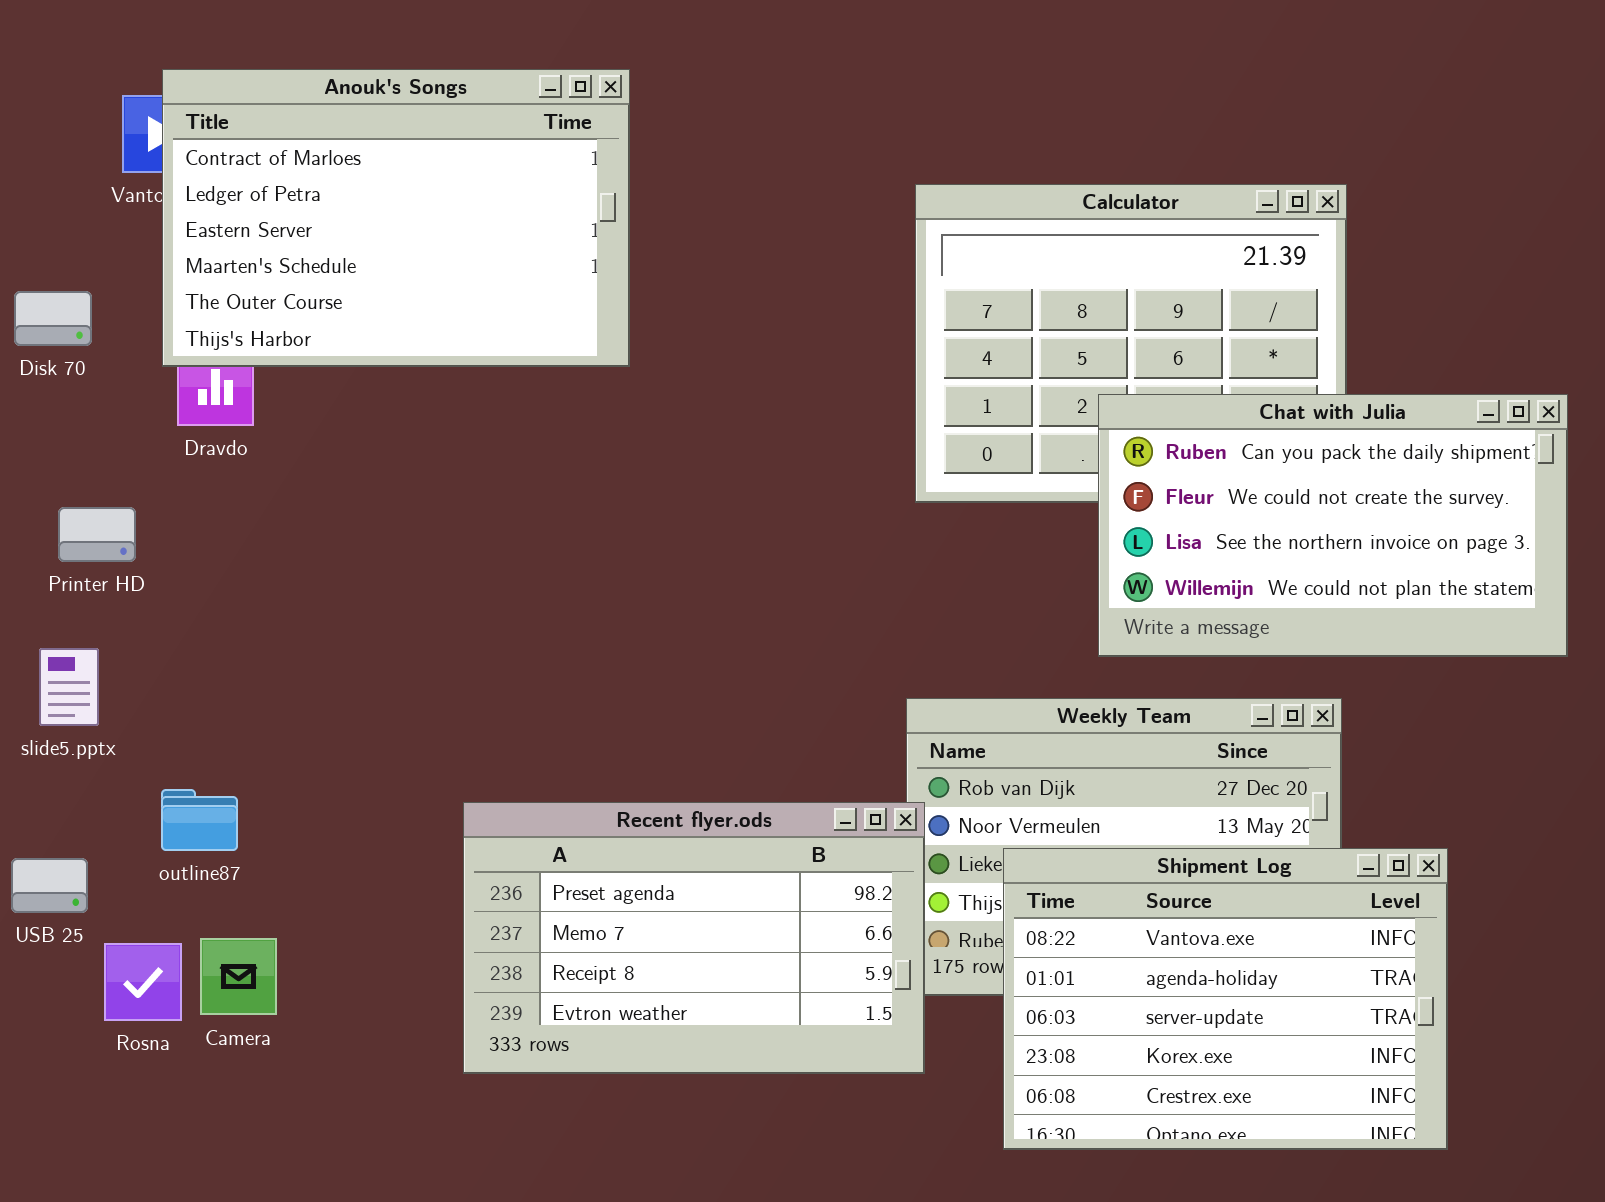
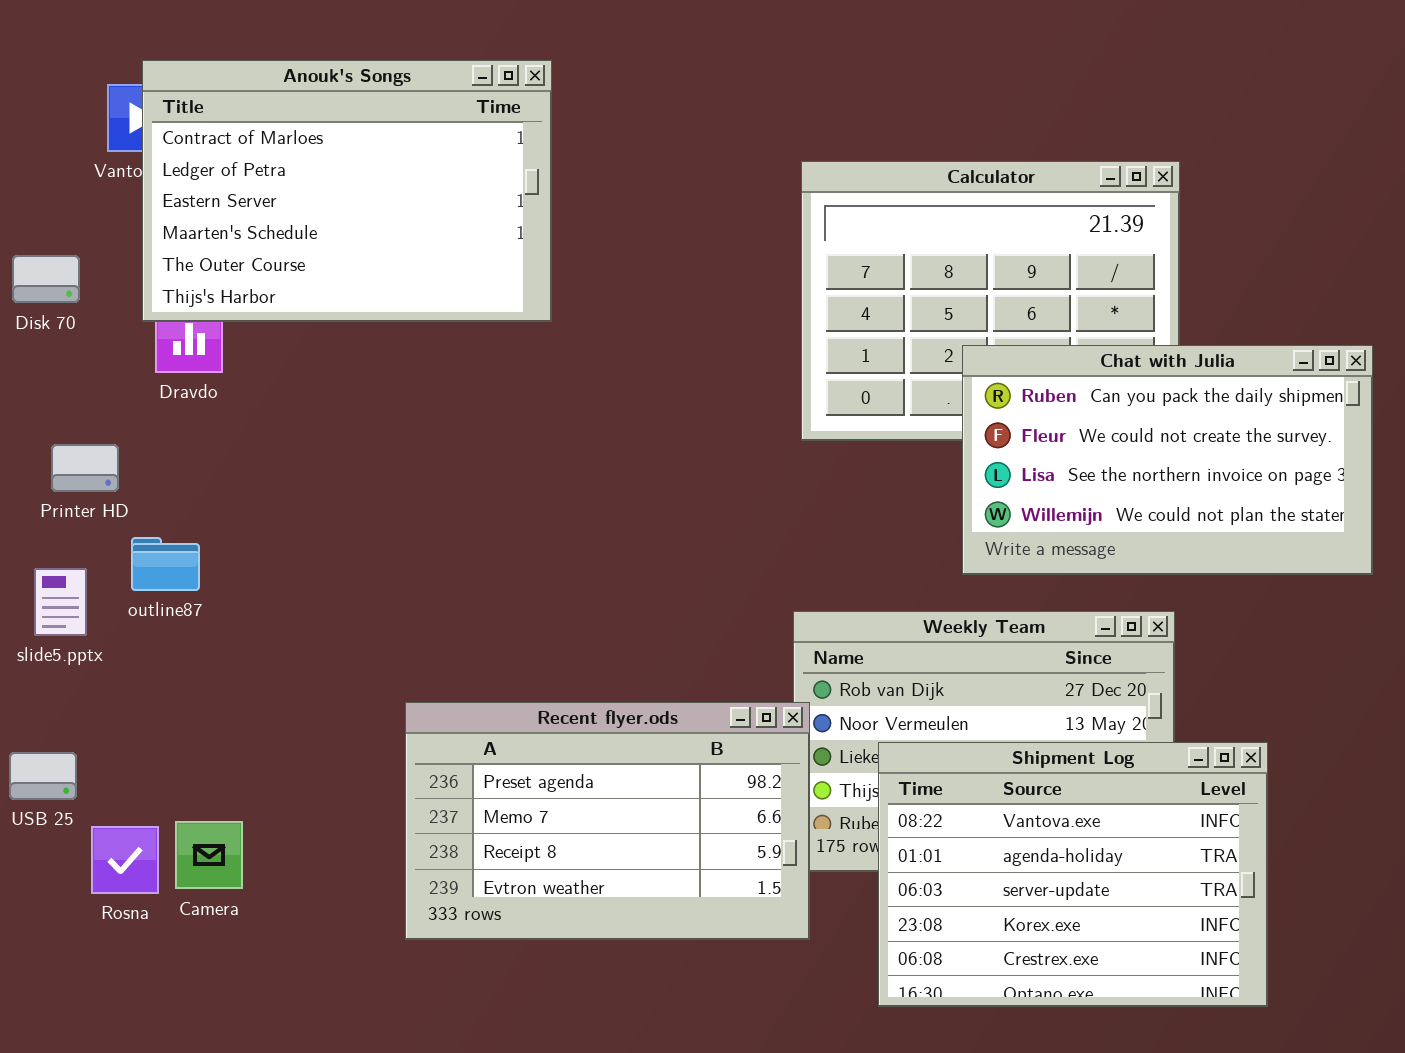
outline87: [161,789,238,851] -> [131,537,200,591], moved

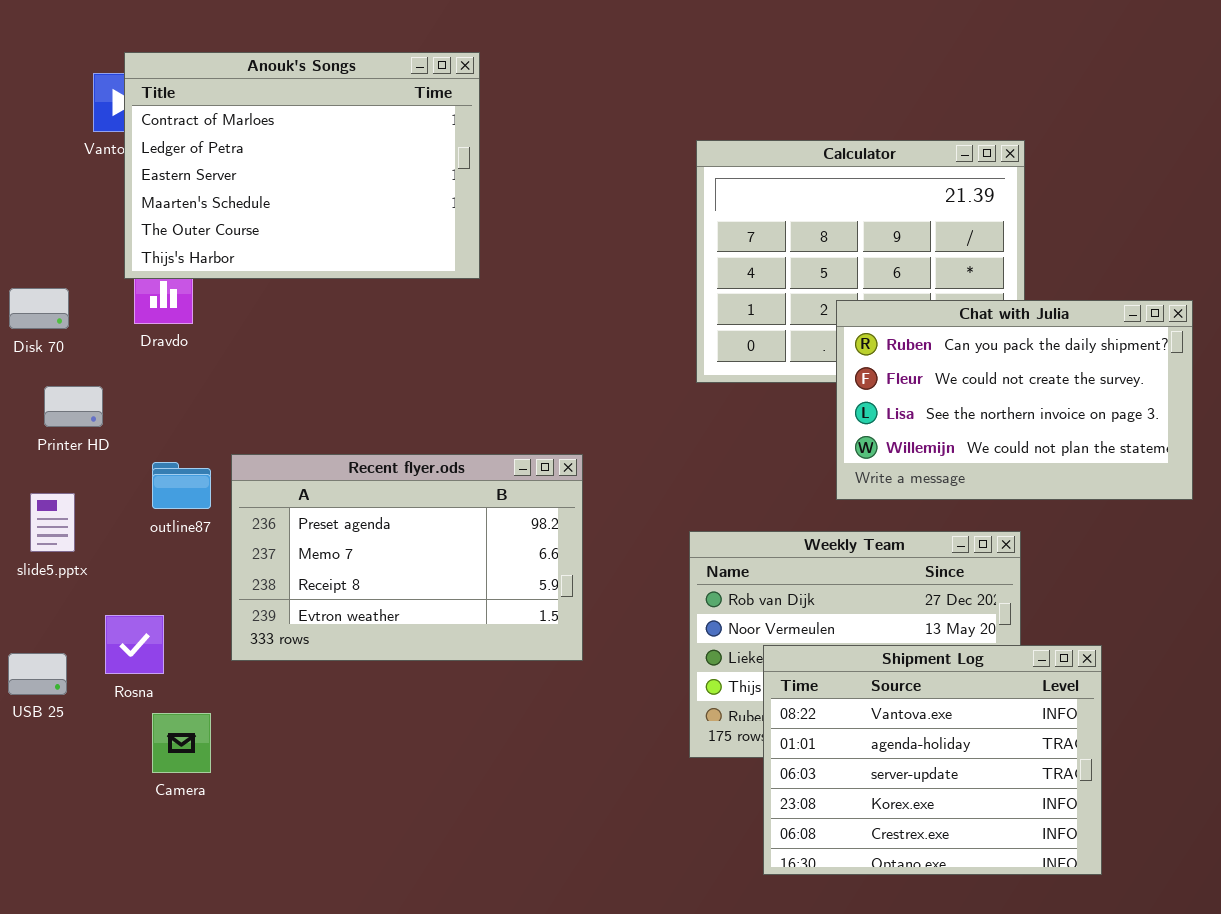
Disk 70: [12,255,80,303] -> [9,288,69,329], moved
outline87: [131,537,200,591] -> [152,462,211,509], moved
Recent flyer.ods: [405,702,810,940] -> [231,454,583,661], moved
Rosna: [91,826,159,894] -> [105,615,164,674], moved

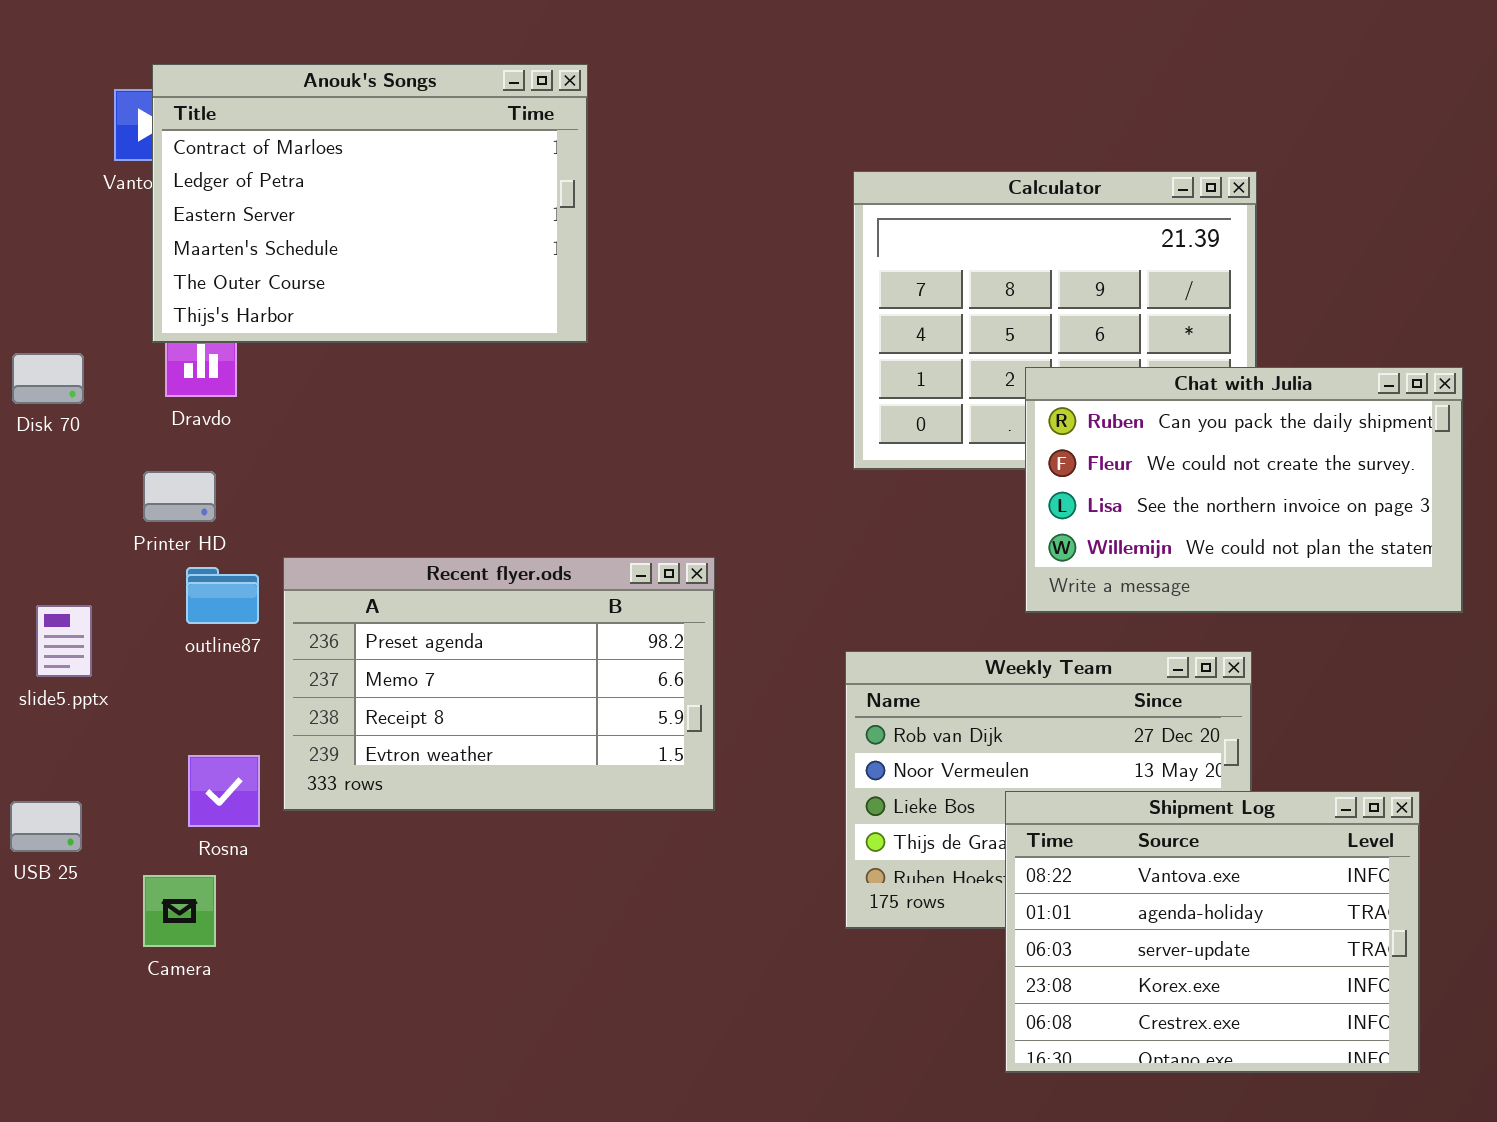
Printer HD: [44,386,103,427] -> [143,471,216,522], moved
Rosna: [105,615,164,674] -> [188,755,260,827], moved
Shipment Log: [763,645,1102,875] -> [1005,791,1420,1073], moved
Camera: [152,713,211,773] -> [143,875,216,947], moved

